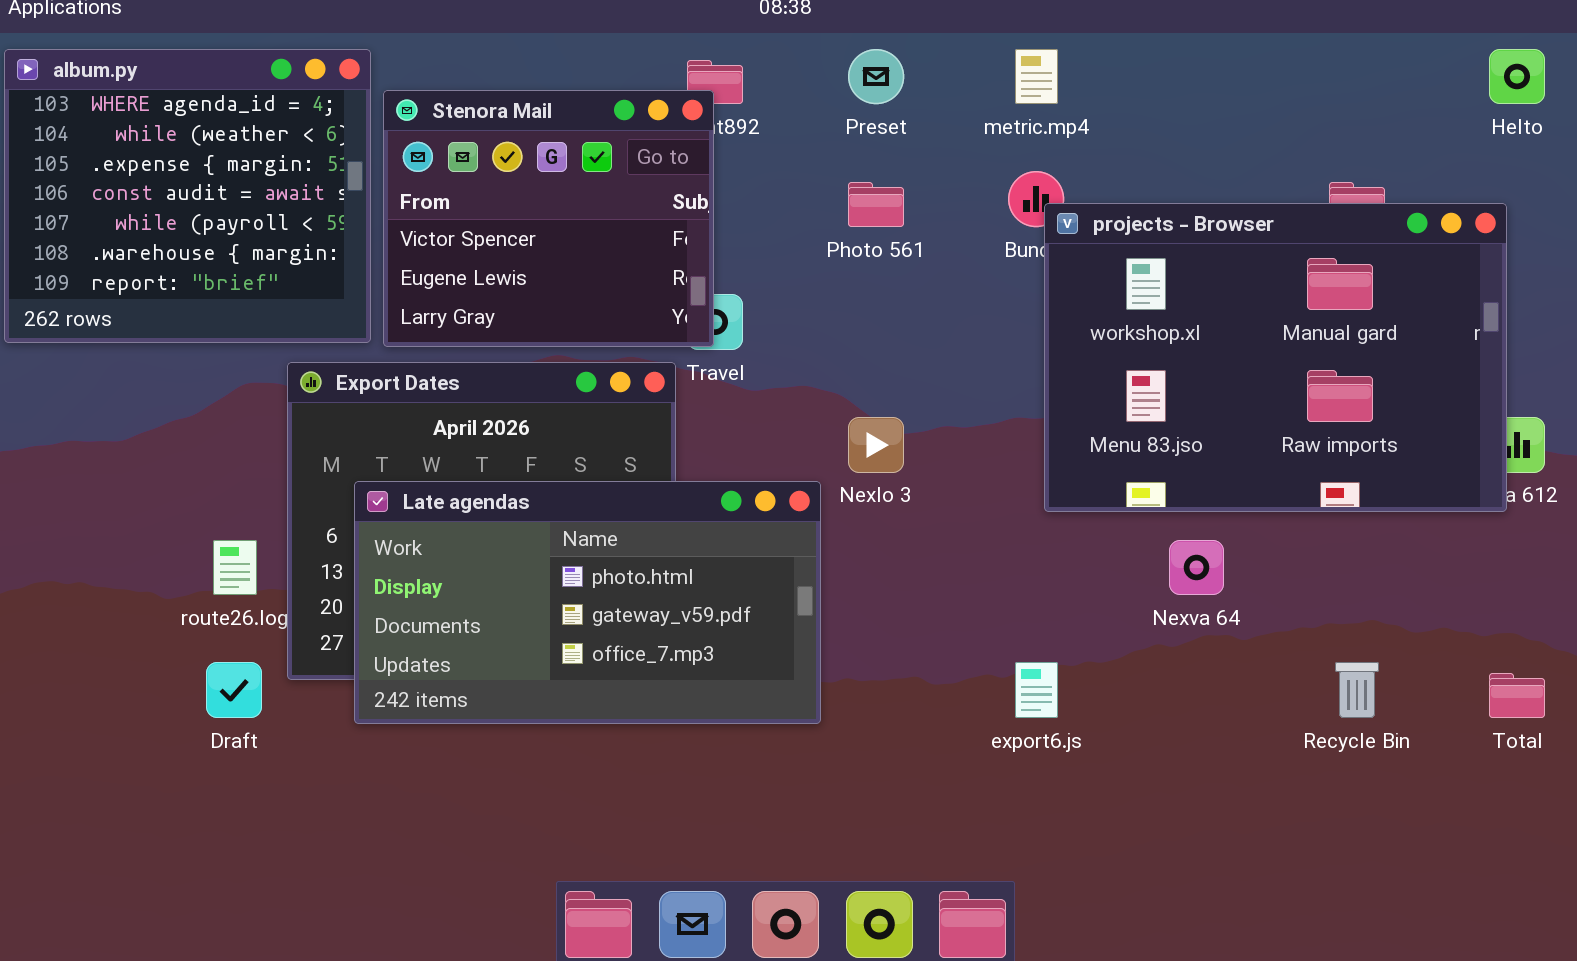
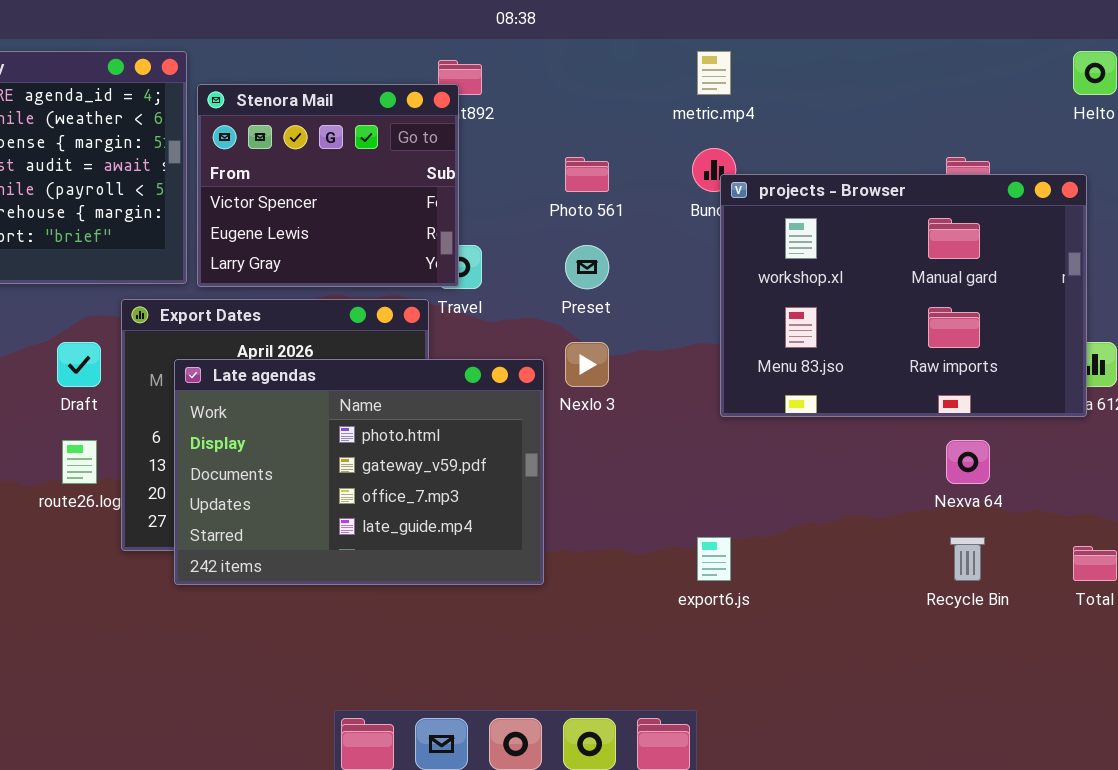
Preset: [848,49,904,104] -> [565,245,609,289], moved
Late agendas: [354,481,821,724] -> [174,359,544,585], resized
Nexva 64: [1169,540,1224,595] -> [946,440,990,484], moved
Draft: [206,662,262,718] -> [57,342,101,387], moved

